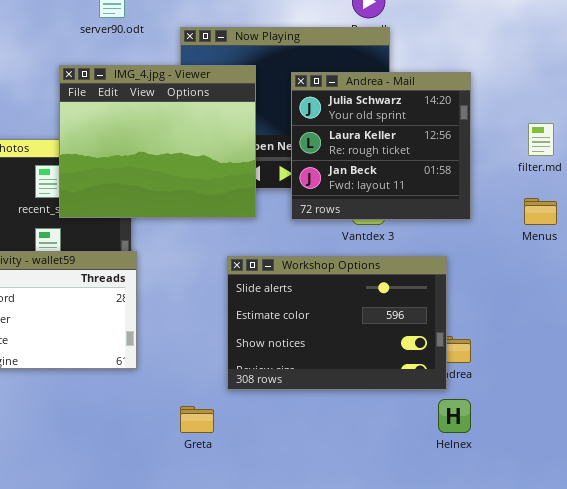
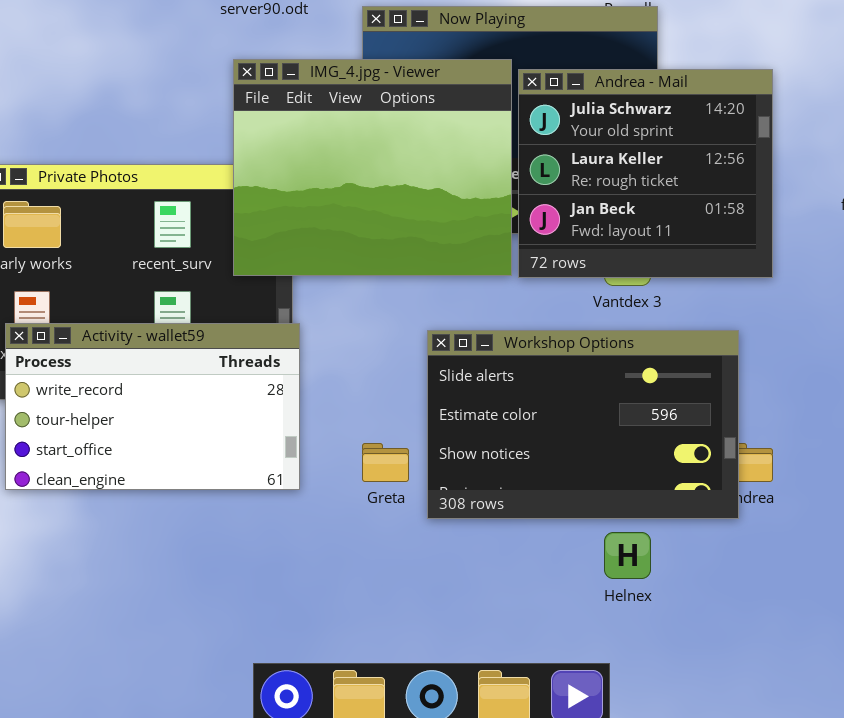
IMG_4.jpg - Viewer: [59,65,256,218] -> [233,59,512,276], moved
Helnex: [438,399,471,433] -> [604,532,651,579], moved
Greta: [180,406,214,433] -> [362,443,409,482], moved

